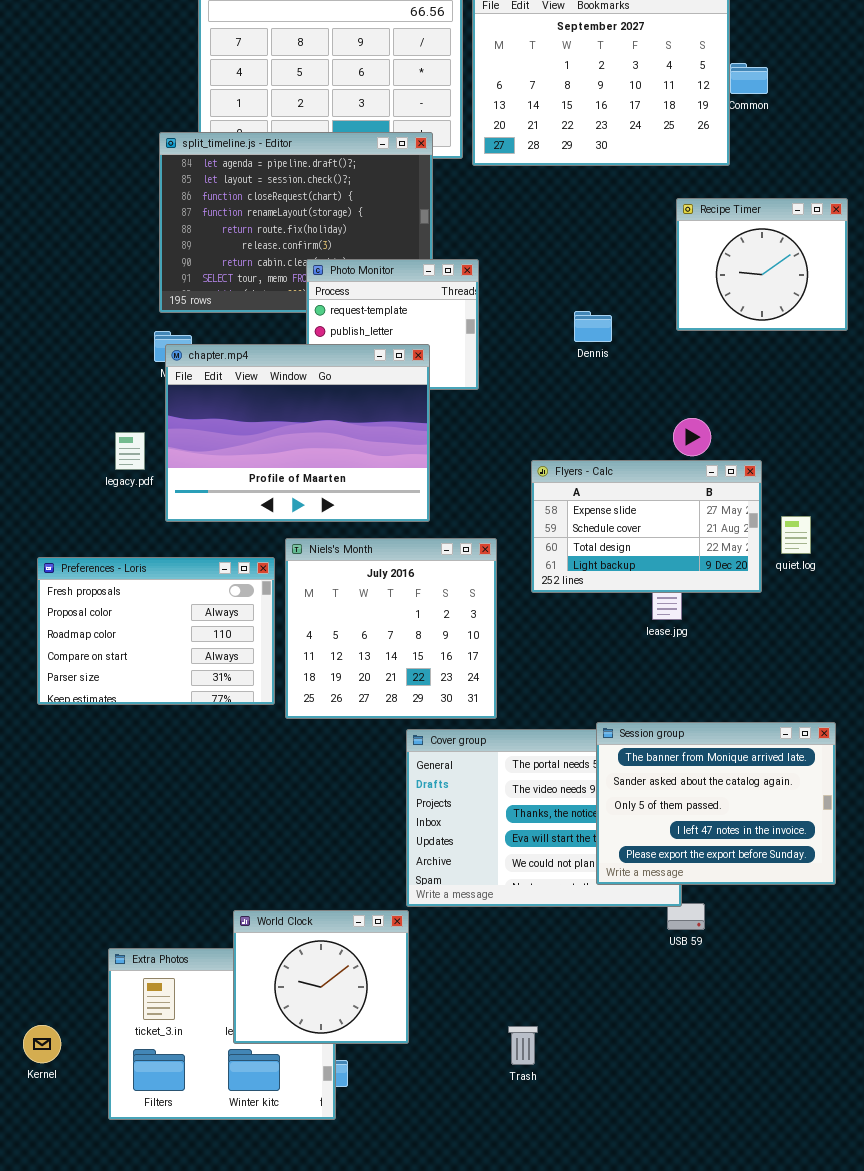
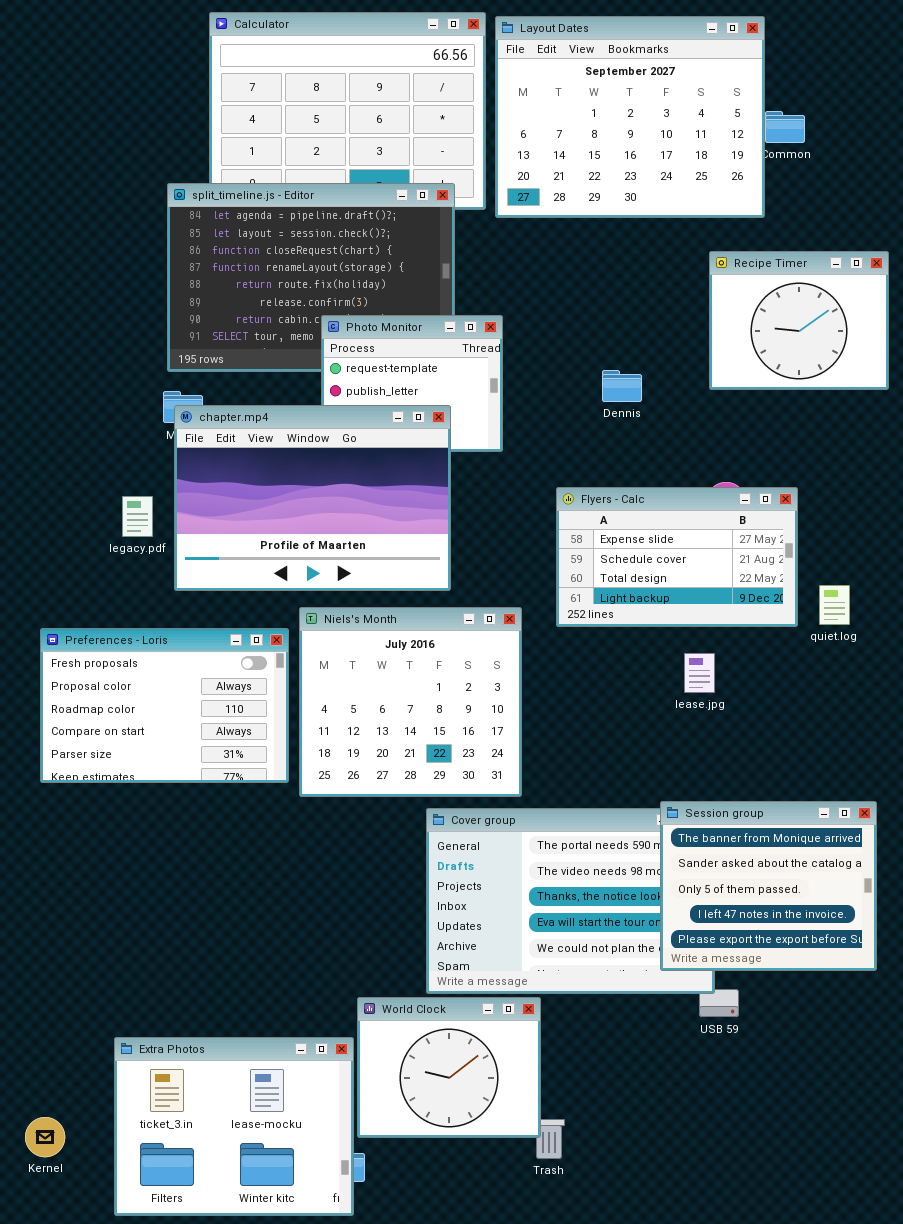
Flyers - Calc: [531,460,762,593] -> [556,487,798,627], moved
Session group: [596,722,836,885] -> [660,801,877,971], resized
World Clock: [233,910,409,1044] -> [357,997,541,1138], moved

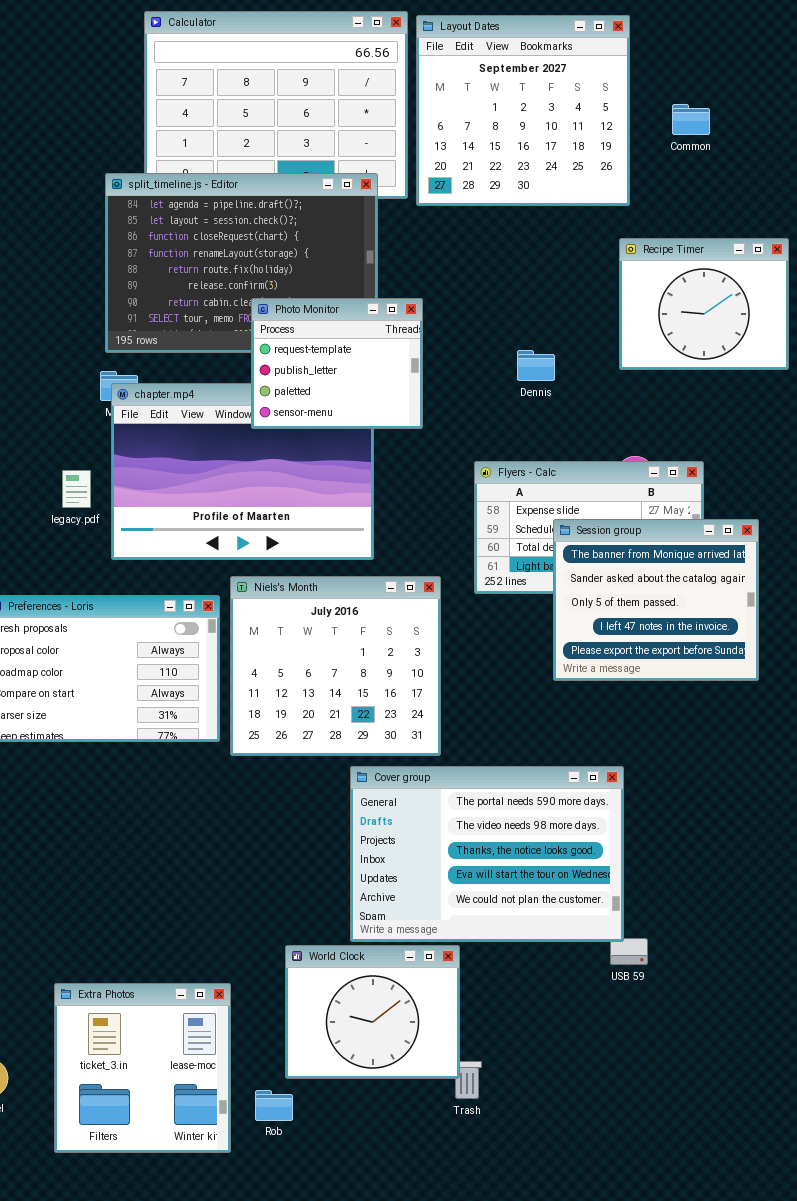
Layout Dates: [495,16,765,218] -> [416,15,630,206], resized
Photo Monitor: [321,315,503,452] -> [251,298,423,429], raised
Session group: [660,801,877,971] -> [553,519,759,681], moved
Extra Photos: [114,1037,354,1216] -> [54,983,231,1153], resized

